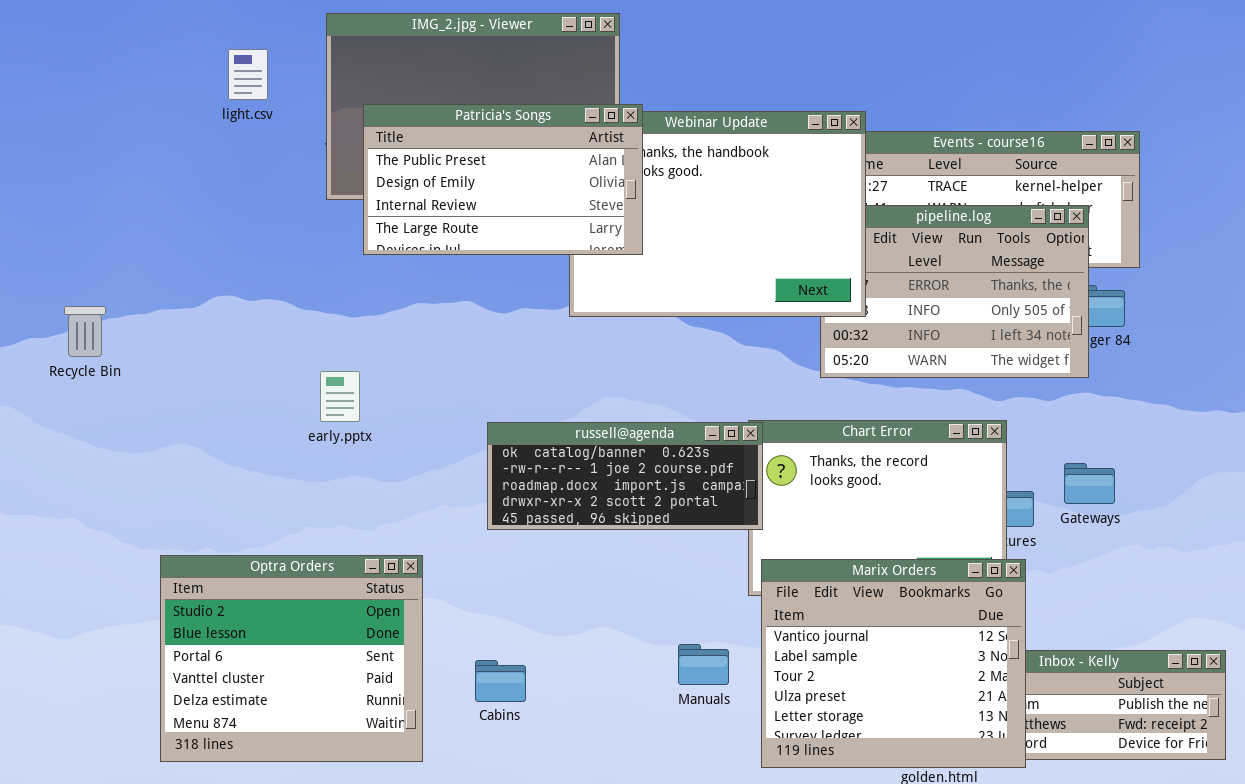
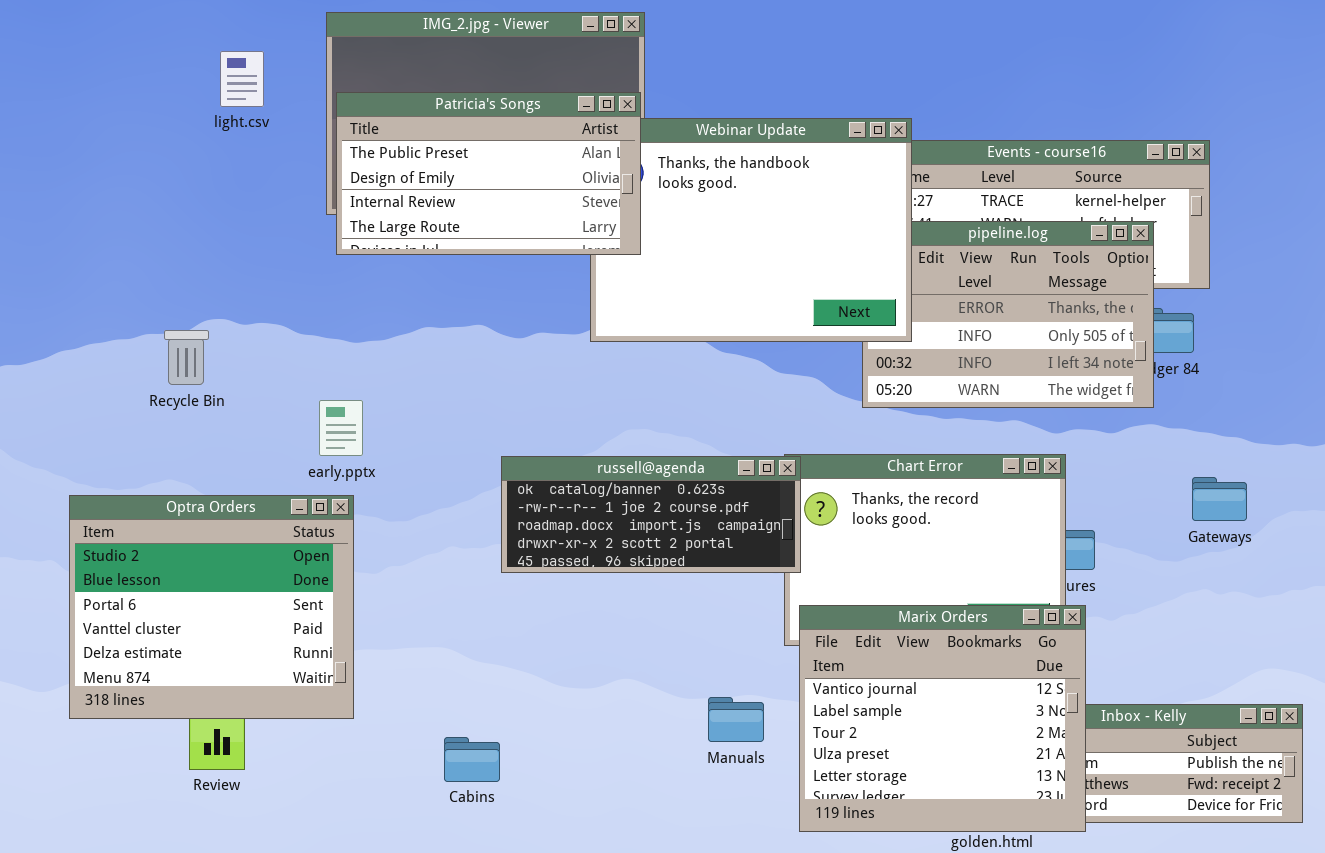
Patricia's Songs: [363,104,643,255] -> [336,92,641,255], moved
Recycle Bin: [64,306,106,357] -> [164,330,209,385], moved
Gateways: [1064,463,1115,504] -> [1192,477,1247,521], moved
Optra Orders: [160,555,423,762] -> [69,495,354,719], moved
Cabins: [475,660,526,702] -> [444,737,500,782], moved

